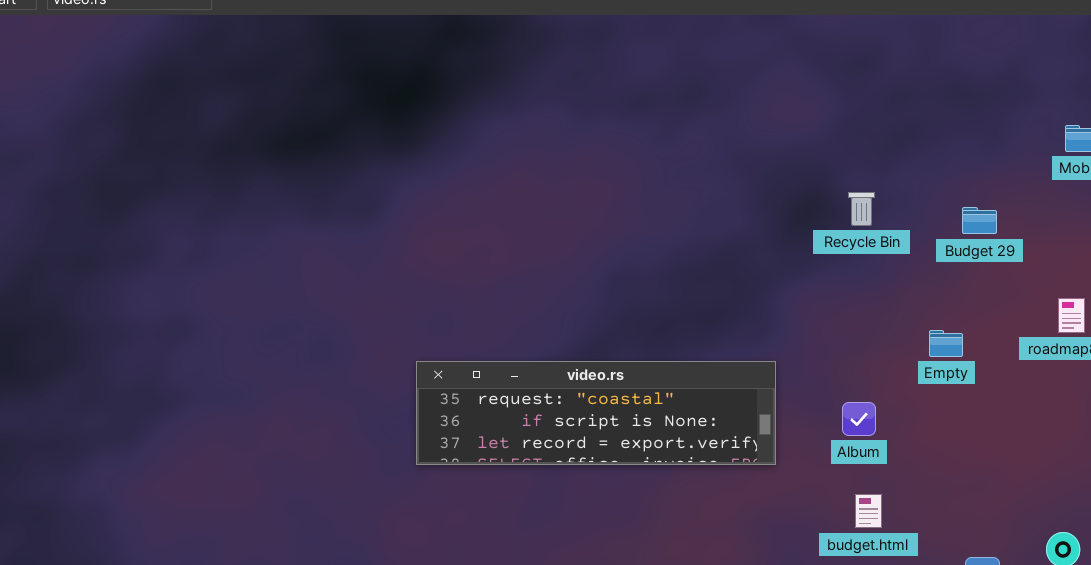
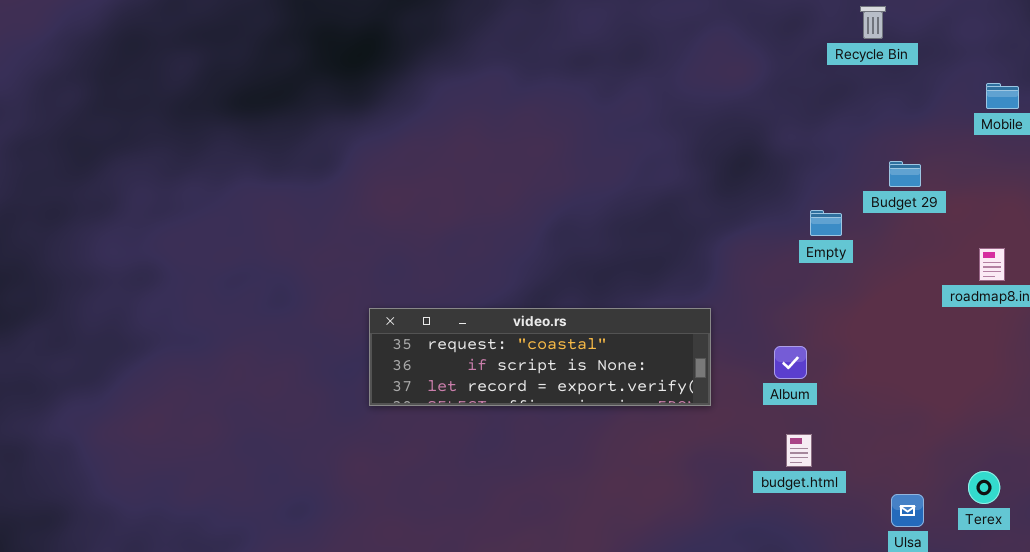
Recycle Bin: [848,192,875,226] -> [860,6,886,39], moved
Empty: [929,330,963,357] -> [810,210,842,236], moved

